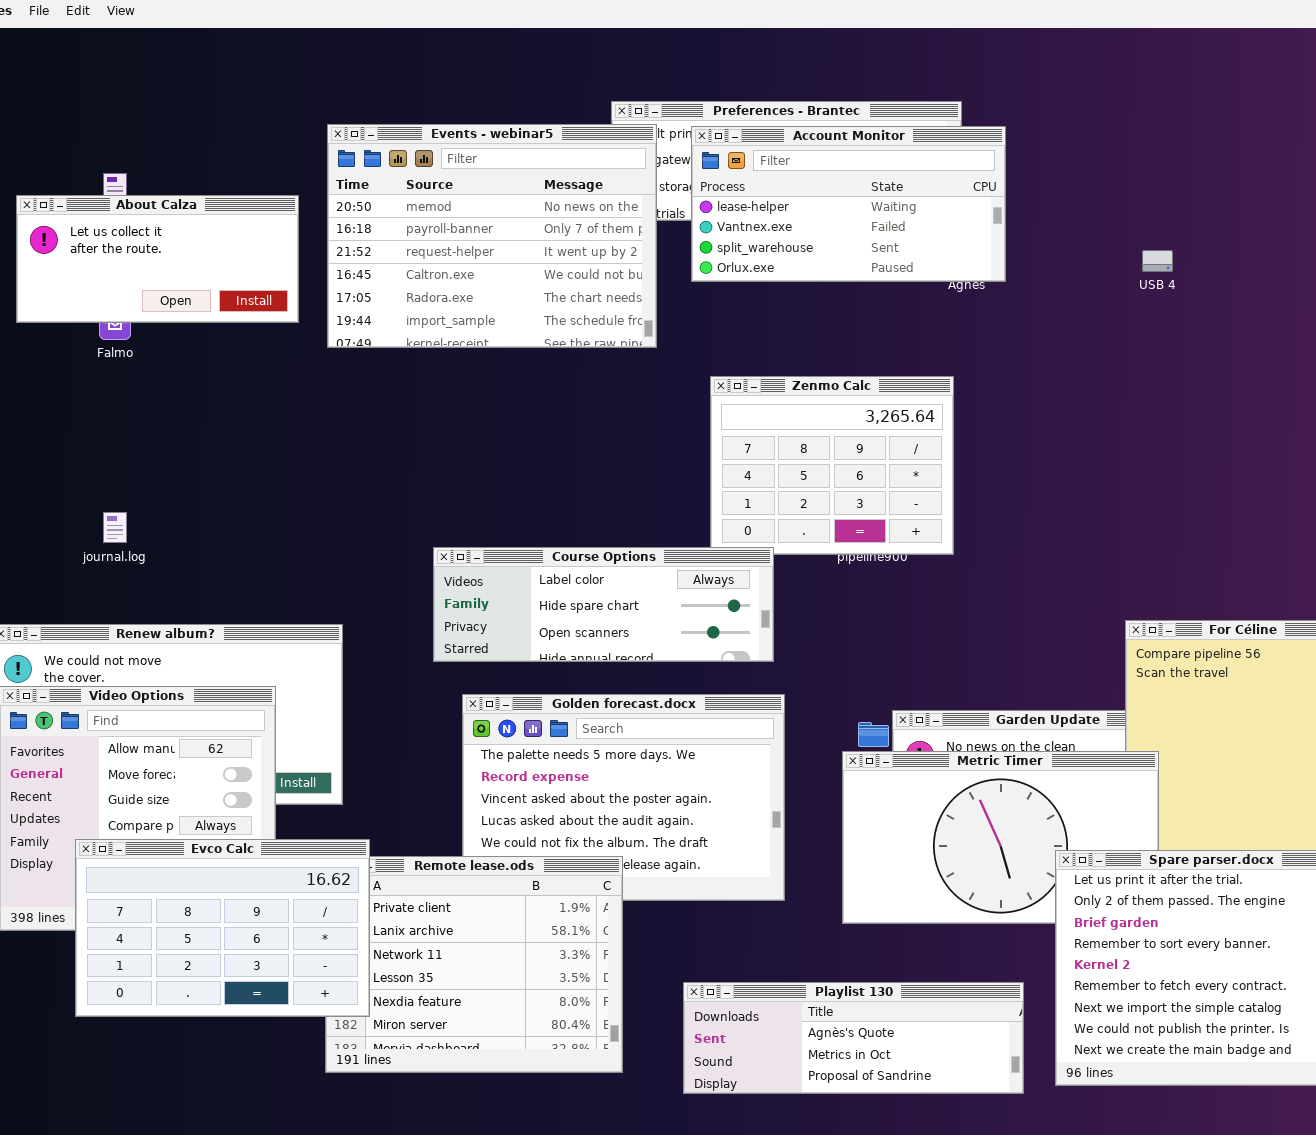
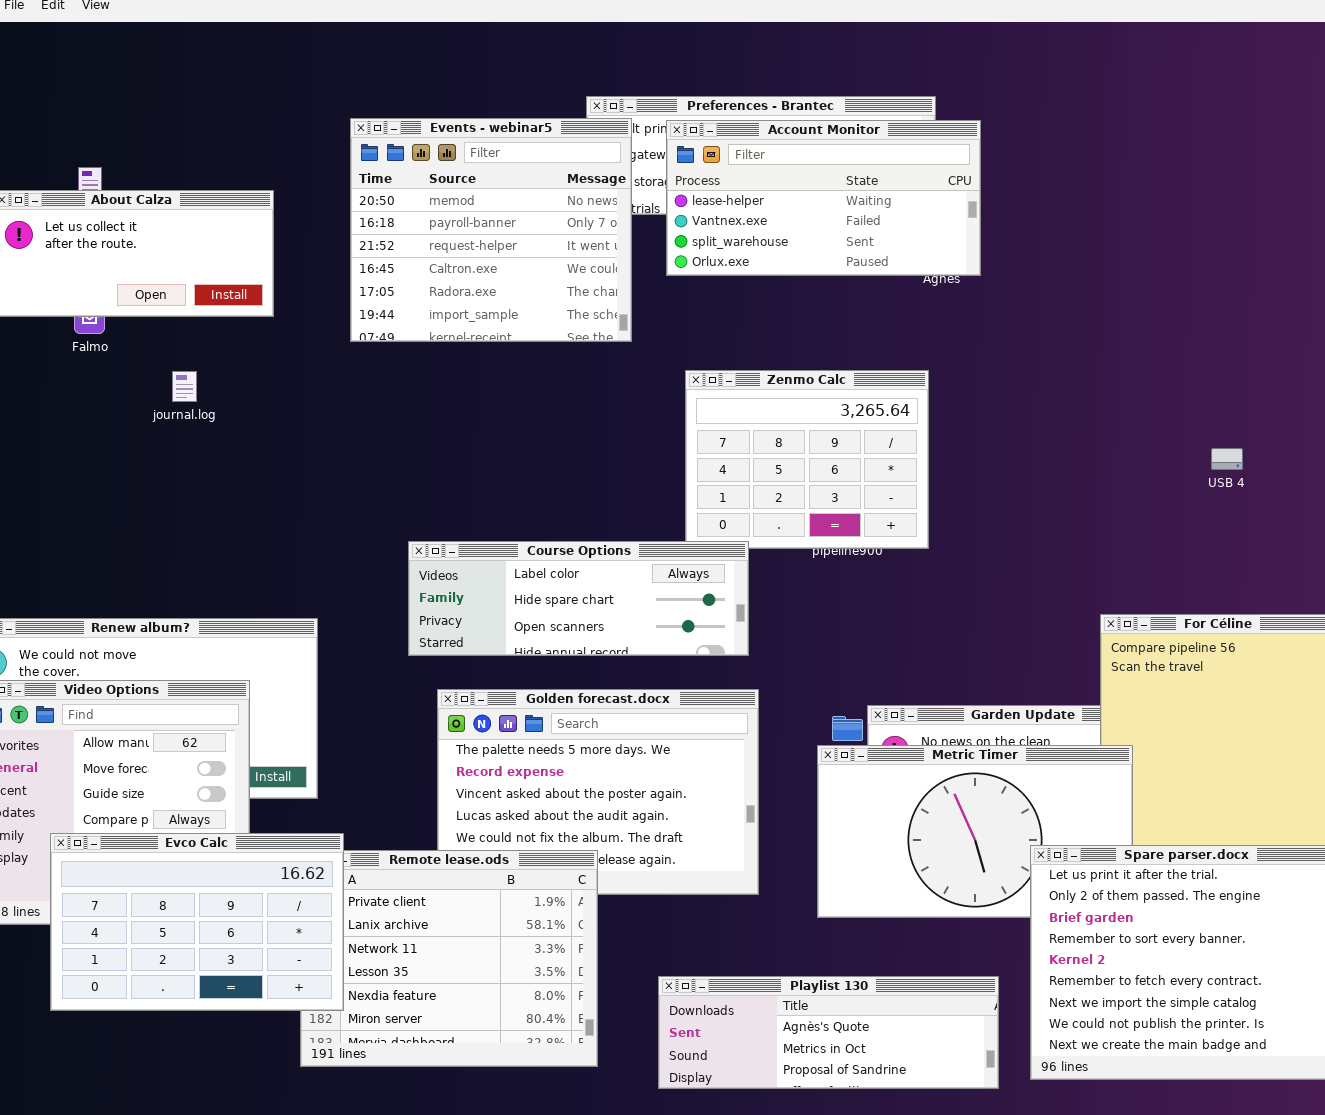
Events - webinar5: [327,124,657,348] -> [350,118,632,342], resized
USB 4: [1142,250,1173,272] -> [1211,448,1243,470], moved
journal.log: [103,512,127,543] -> [172,371,197,402], moved

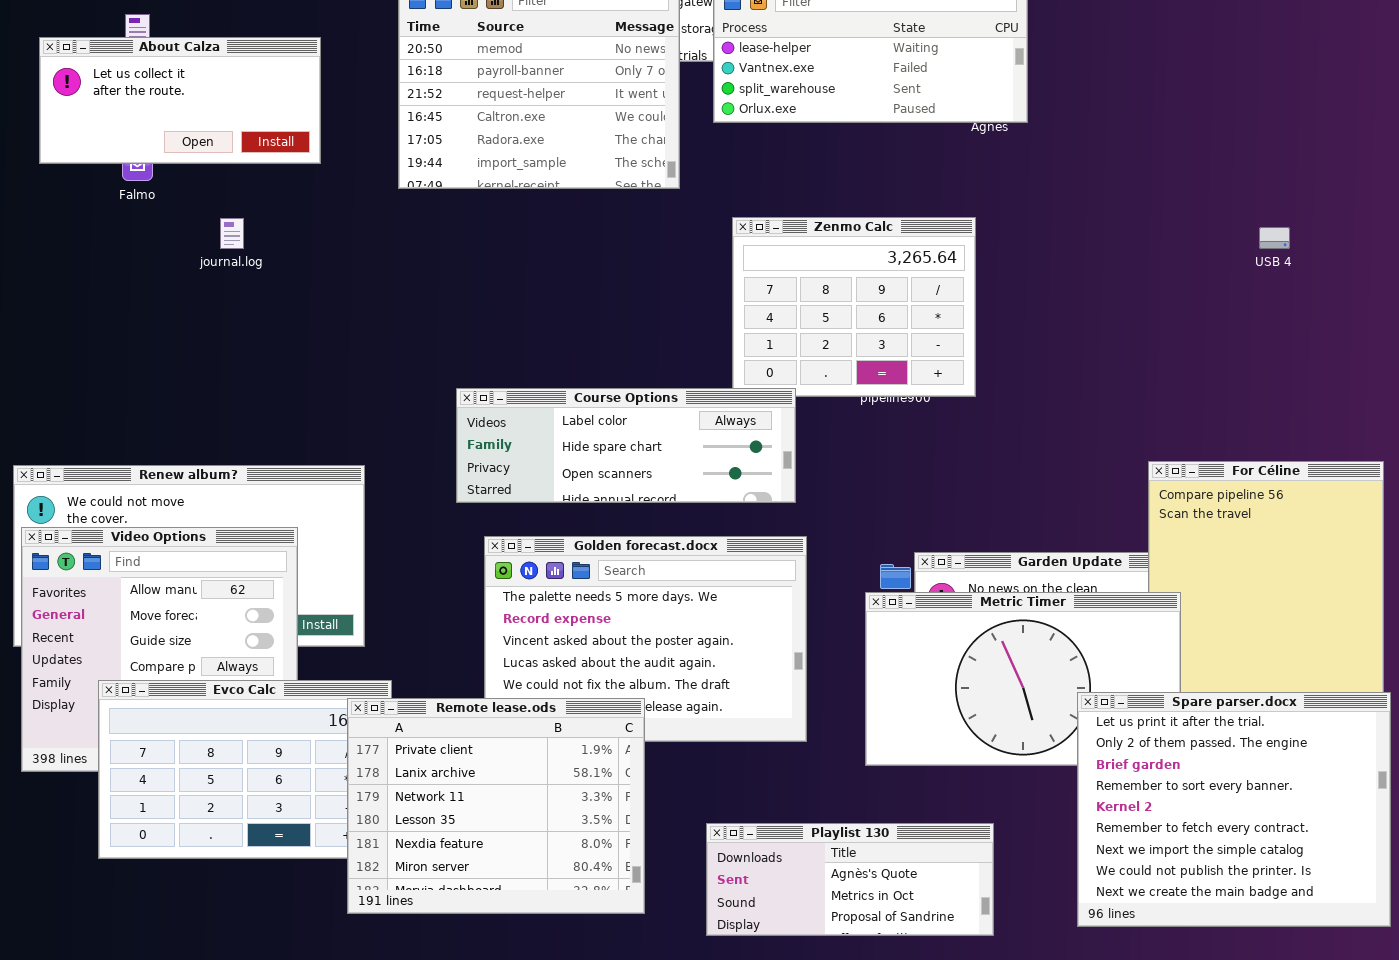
USB 4: [1211,448,1243,470] -> [1259,227,1290,249], moved
Remote lease.ods: [300,850,598,1067] -> [347,698,645,914], raised
Playlist 130: [658,976,999,1089] -> [706,823,994,936], resized

